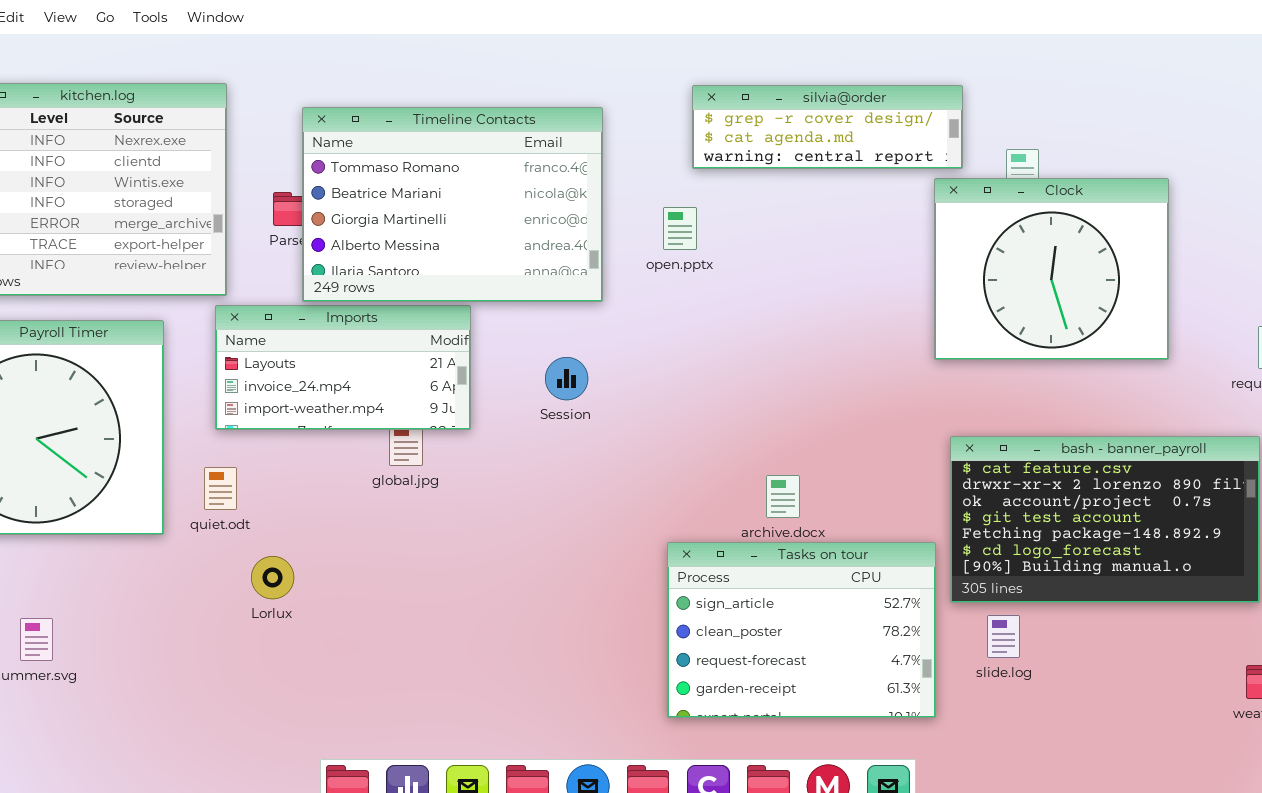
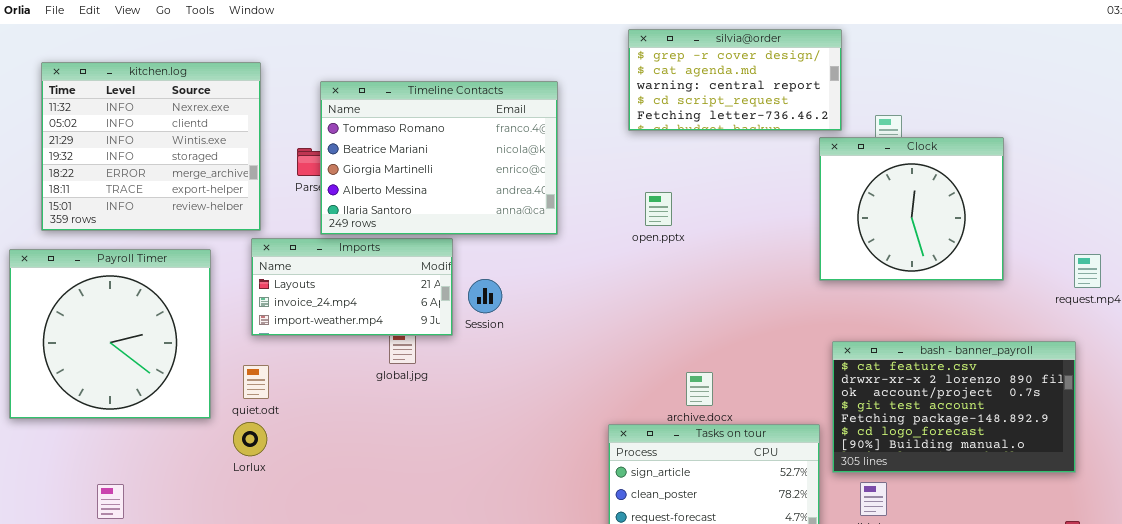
silvia@order: [692,85,963,169] -> [628,29,842,131], resized
open.pptx: [663,207,697,250] -> [645,192,672,226], moved
Session: [545,357,588,400] -> [468,279,502,313], moved
Lorlux: [251,556,294,599] -> [233,422,267,456], moved

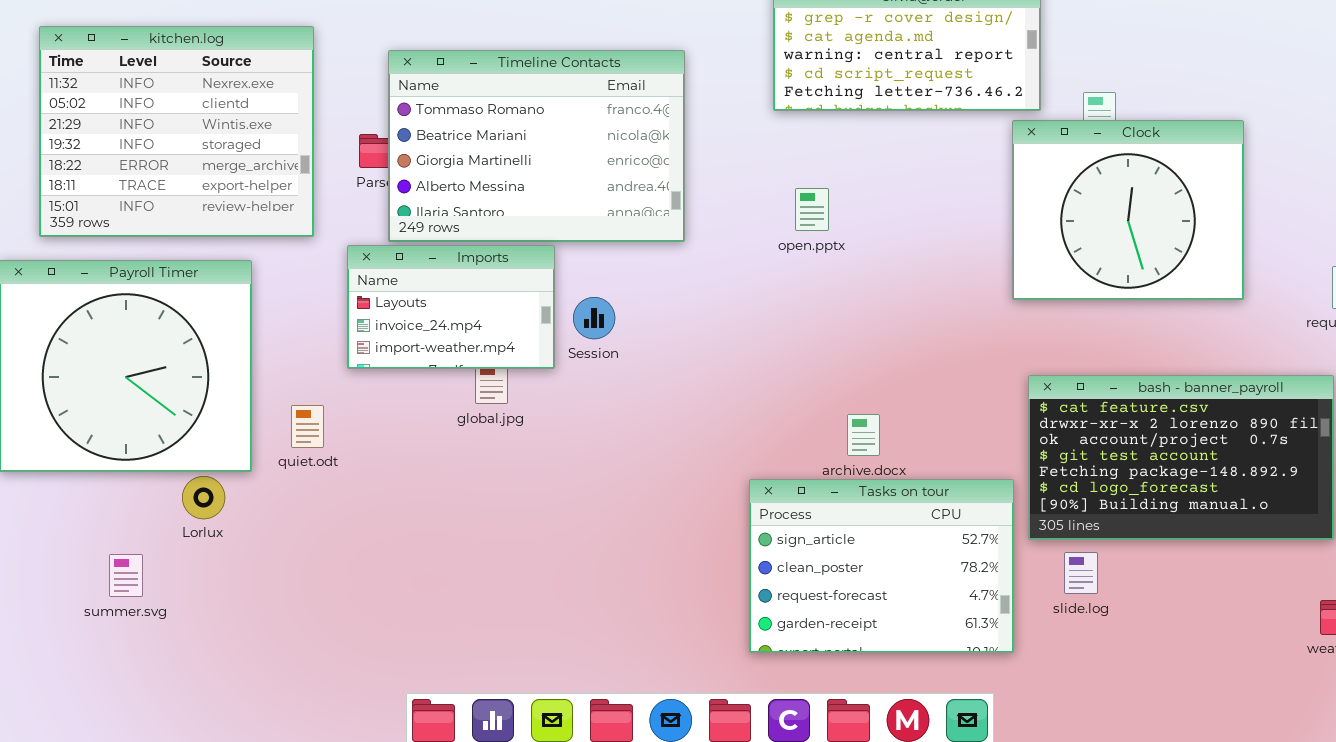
Imports: [251,238,453,336] -> [347,245,555,369], resized
Lorlux: [233,422,267,456] -> [182,476,225,519], moved

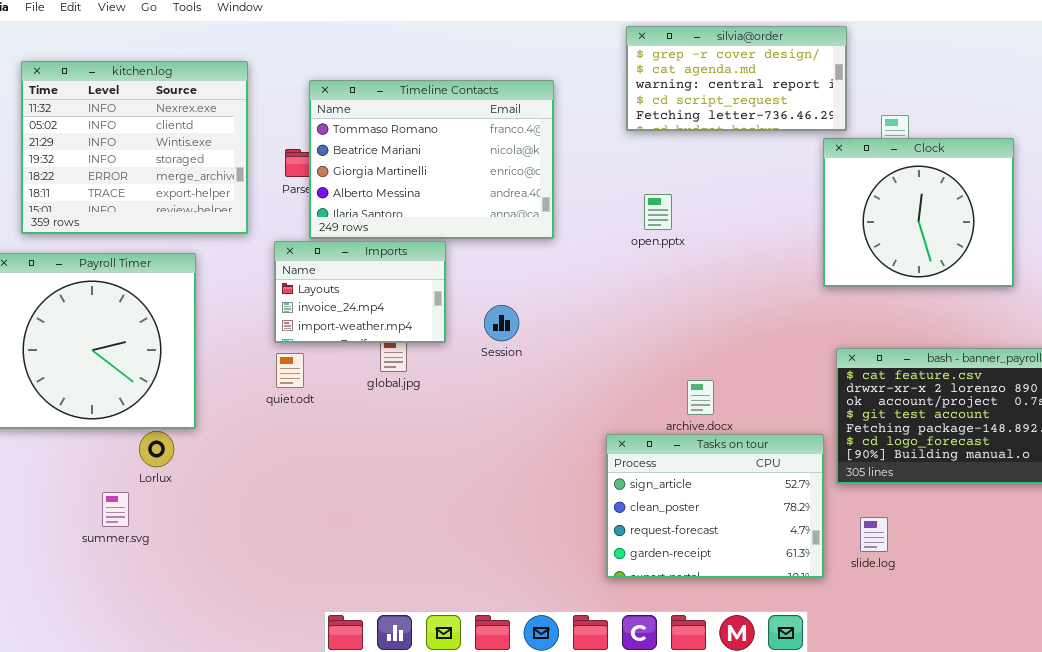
Session: [573,297,615,339] -> [484,305,519,341], moved
quiet.odt: [291,405,324,448] -> [276,353,304,388], moved
slide.log: [1064,552,1098,594] -> [860,517,888,552], moved
summer.svg: [109,554,143,597] -> [102,492,129,527], moved

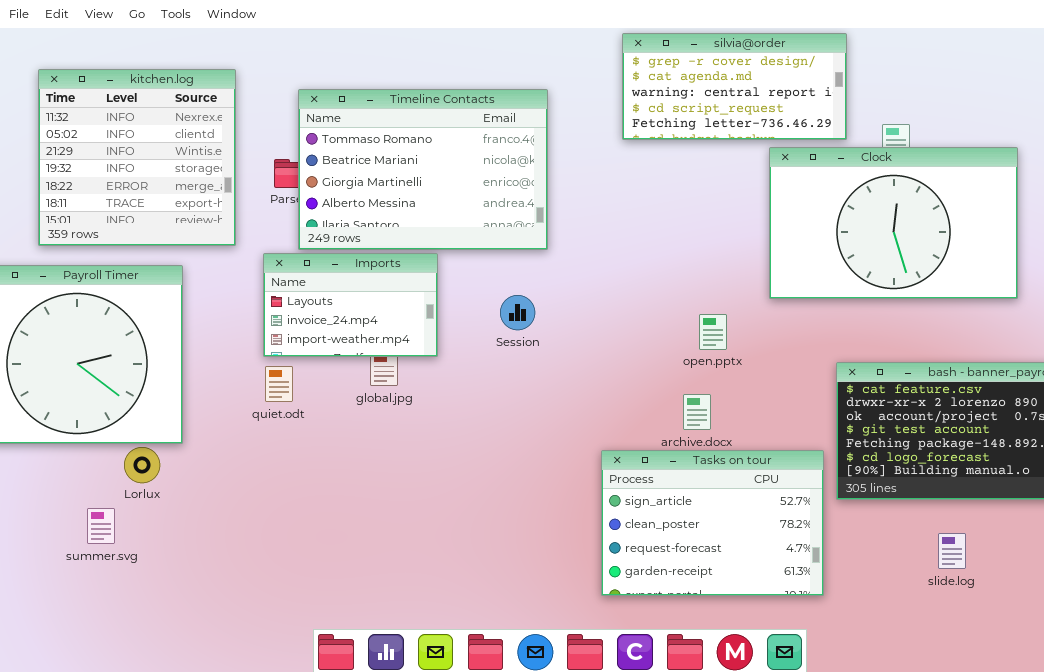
kitchen.log: [21,61,248,234] -> [38,69,236,246], resized
Clock: [823,138,1014,287] -> [769,147,1018,299], resized
open.pptx: [644,194,672,230] -> [699,314,727,350], moved
Session: [484,305,519,341] -> [500,295,535,330], moved
slide.log: [860,517,888,552] -> [938,533,966,569], moved

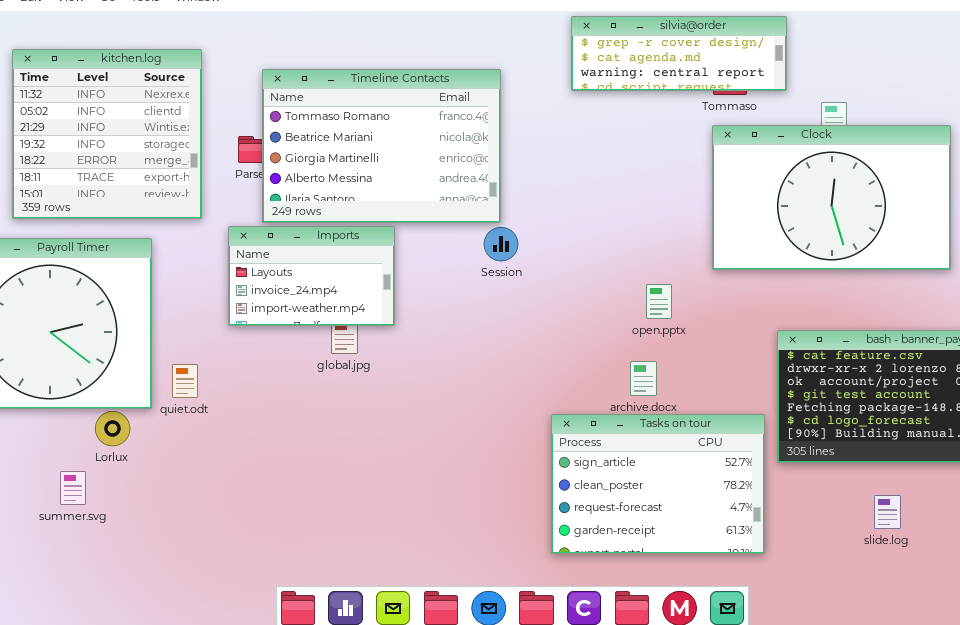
silvia@order: [622,33,847,140] -> [571,16,787,91], resized
Session: [500,295,535,330] -> [484,227,518,261], moved
quiet.odt: [265,366,293,402] -> [172,364,198,398], moved

